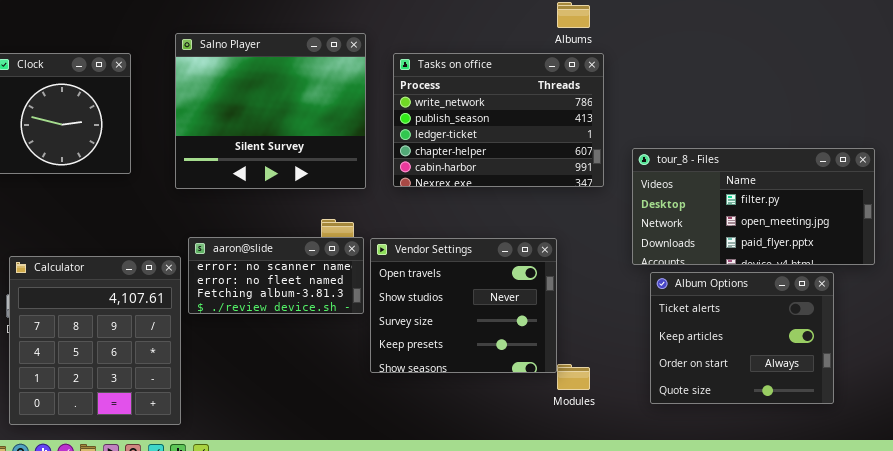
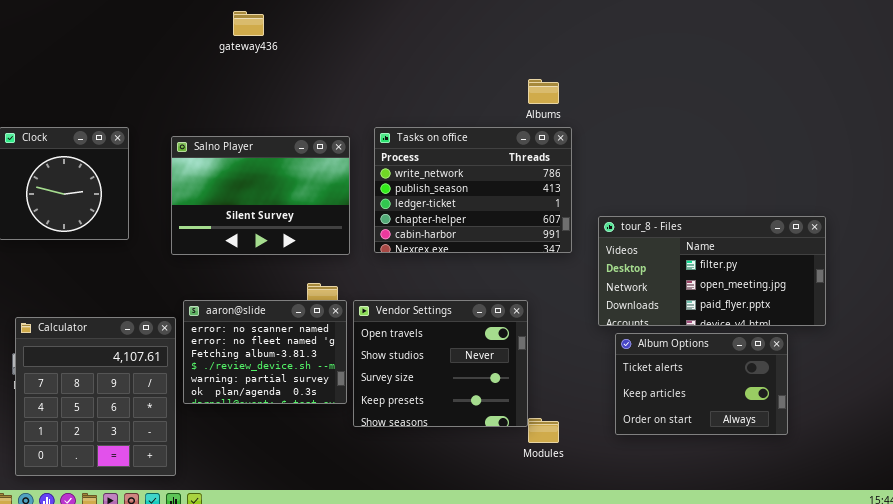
Salno Player: [175,33,366,189] -> [171,136,350,255], resized
aaron@slide: [188,237,364,314] -> [183,300,347,404], resized
Album Options: [650,272,834,404] -> [615,333,788,435], resized

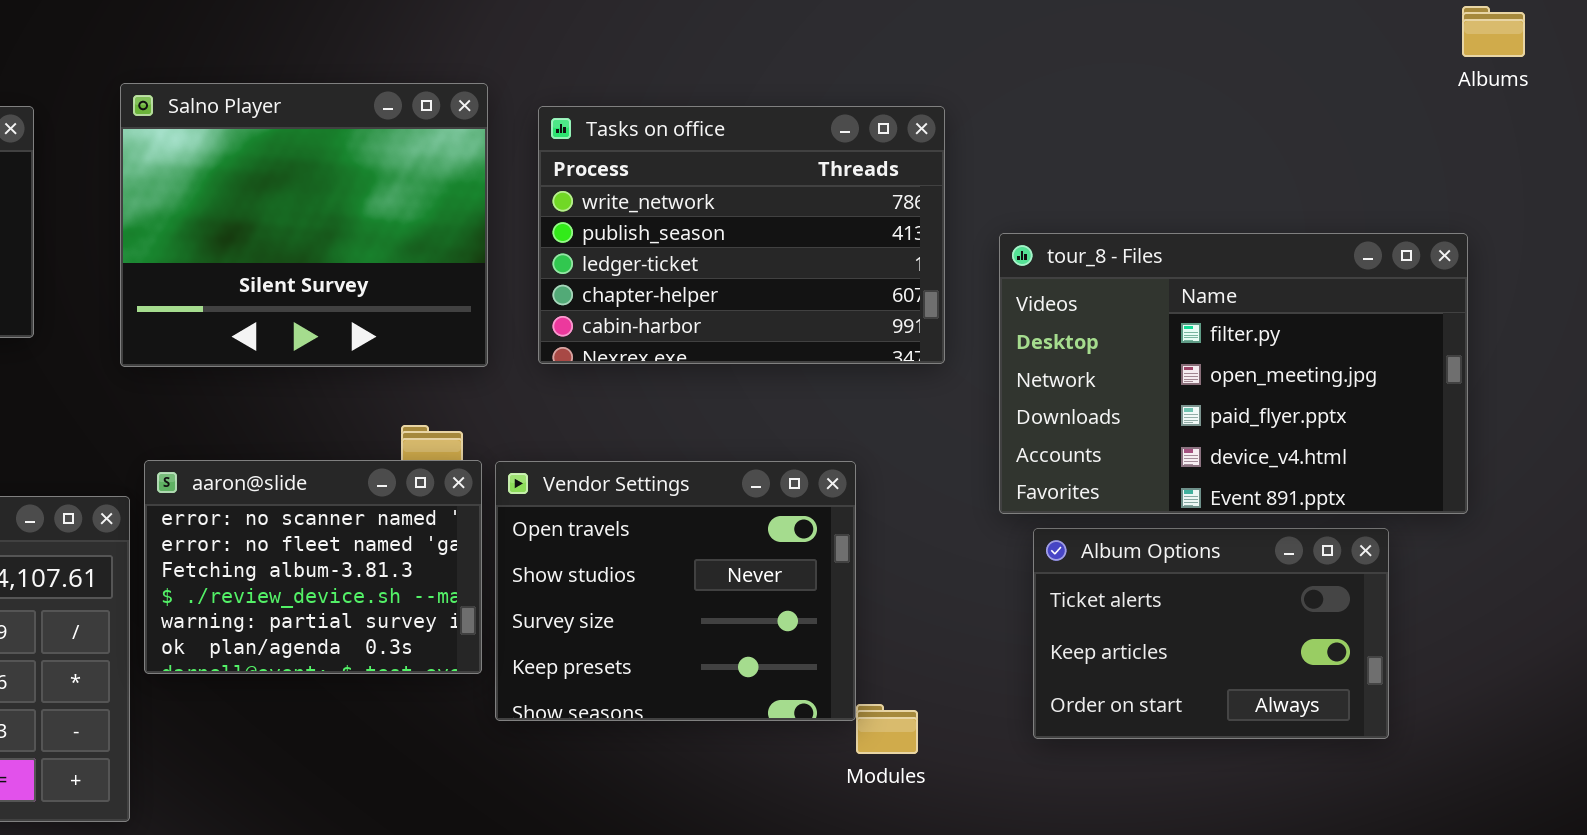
Albums: [528,79,559,104] -> [1462,6,1525,57], moved
Salno Player: [171,136,350,255] -> [120,83,488,367], resized
tour_8 - Files: [598,216,826,326] -> [999,233,1468,514], resized

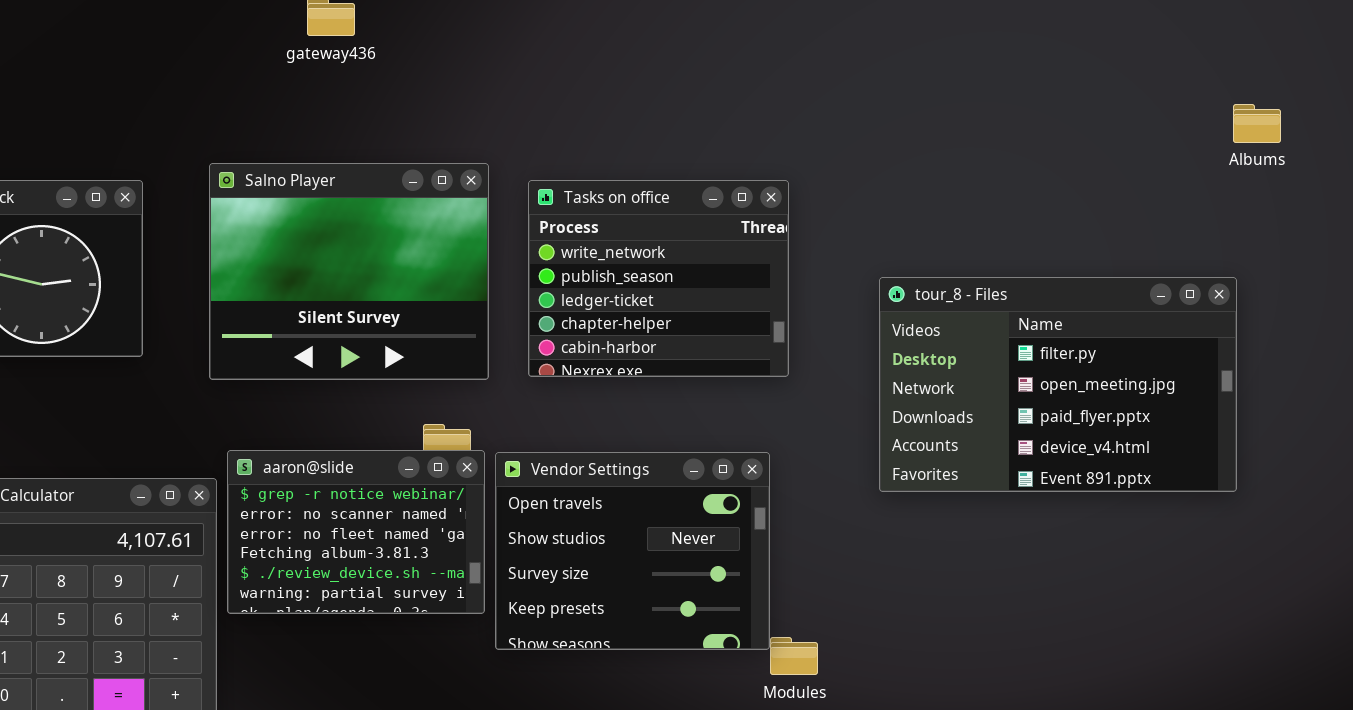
Tasks on office: [538,106,945,364] -> [528,180,789,377], resized
aaron@slide: [144,460,482,674] -> [227,450,485,614], scrolled up 1 row
Album Options: [1033,528,1389,739] -> none, closed

